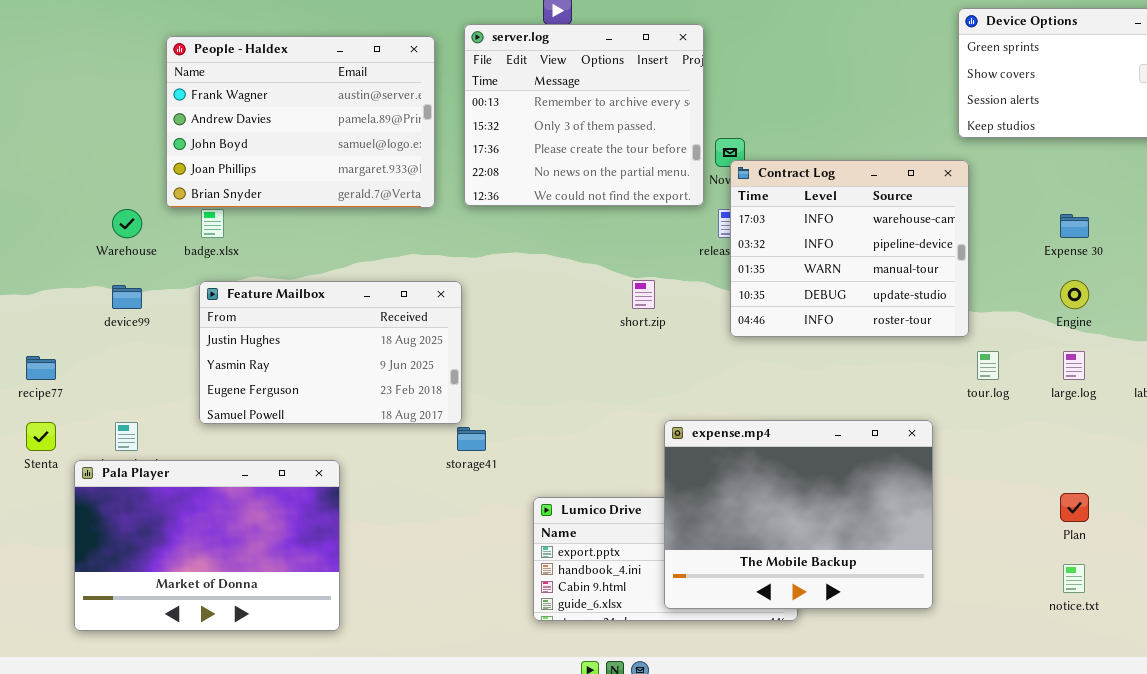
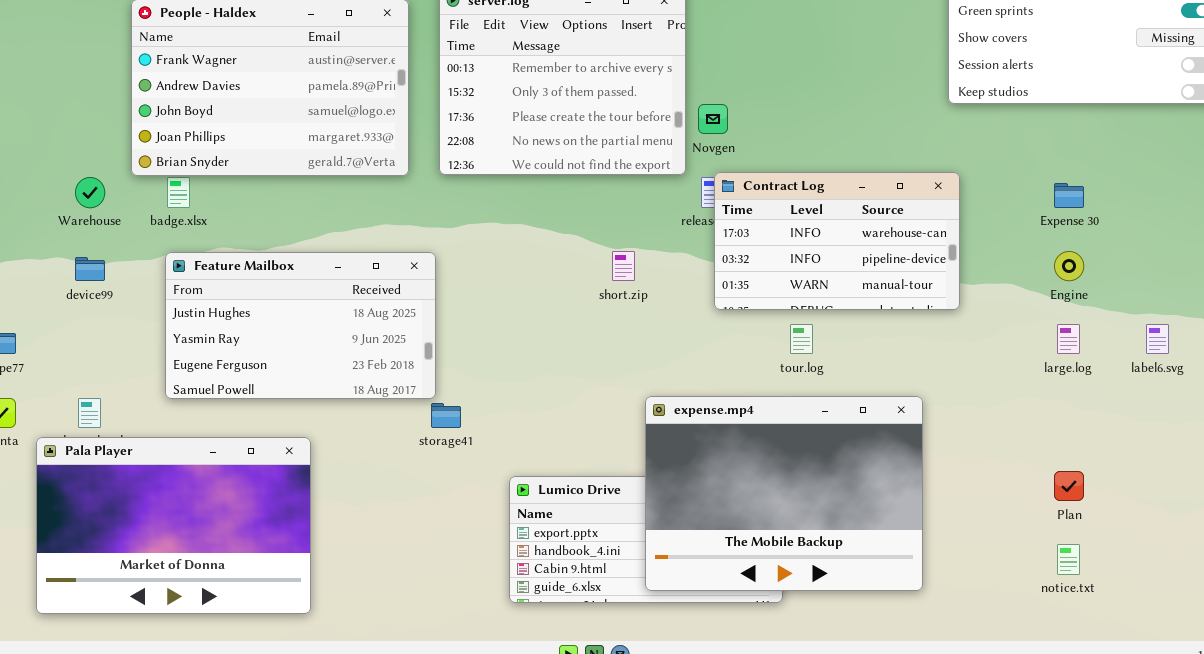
Contract Log: [730,160,969,337] -> [714,172,960,310], resized
tour.log: [977,351,999,380] -> [790,324,813,354], moved

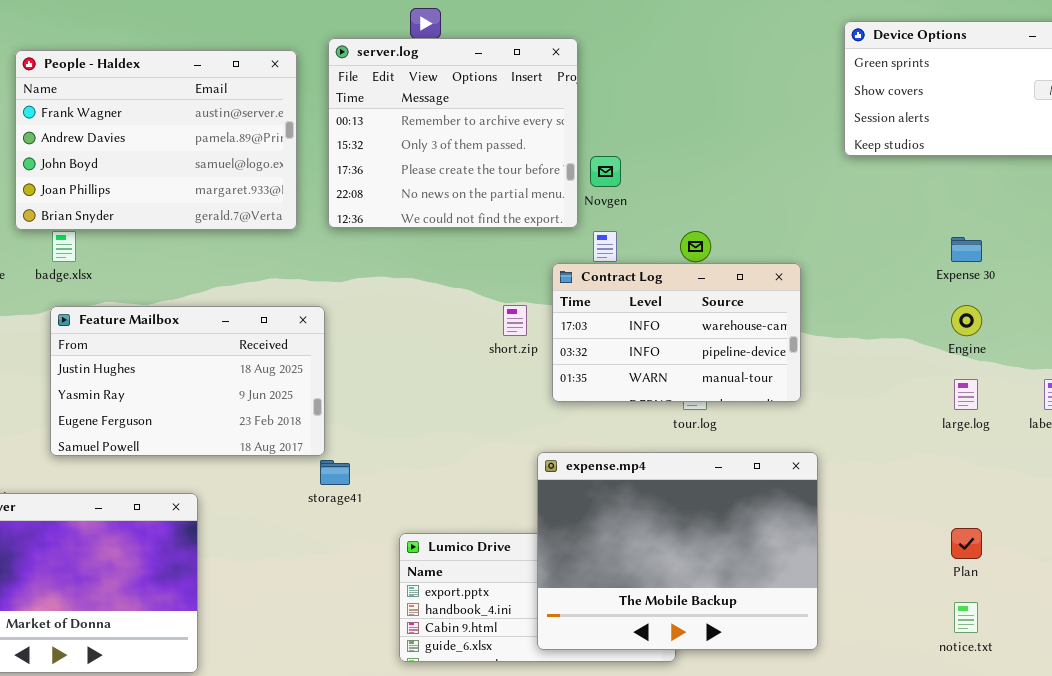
Contract Log: [714,172,960,310] -> [552,263,801,402], moved

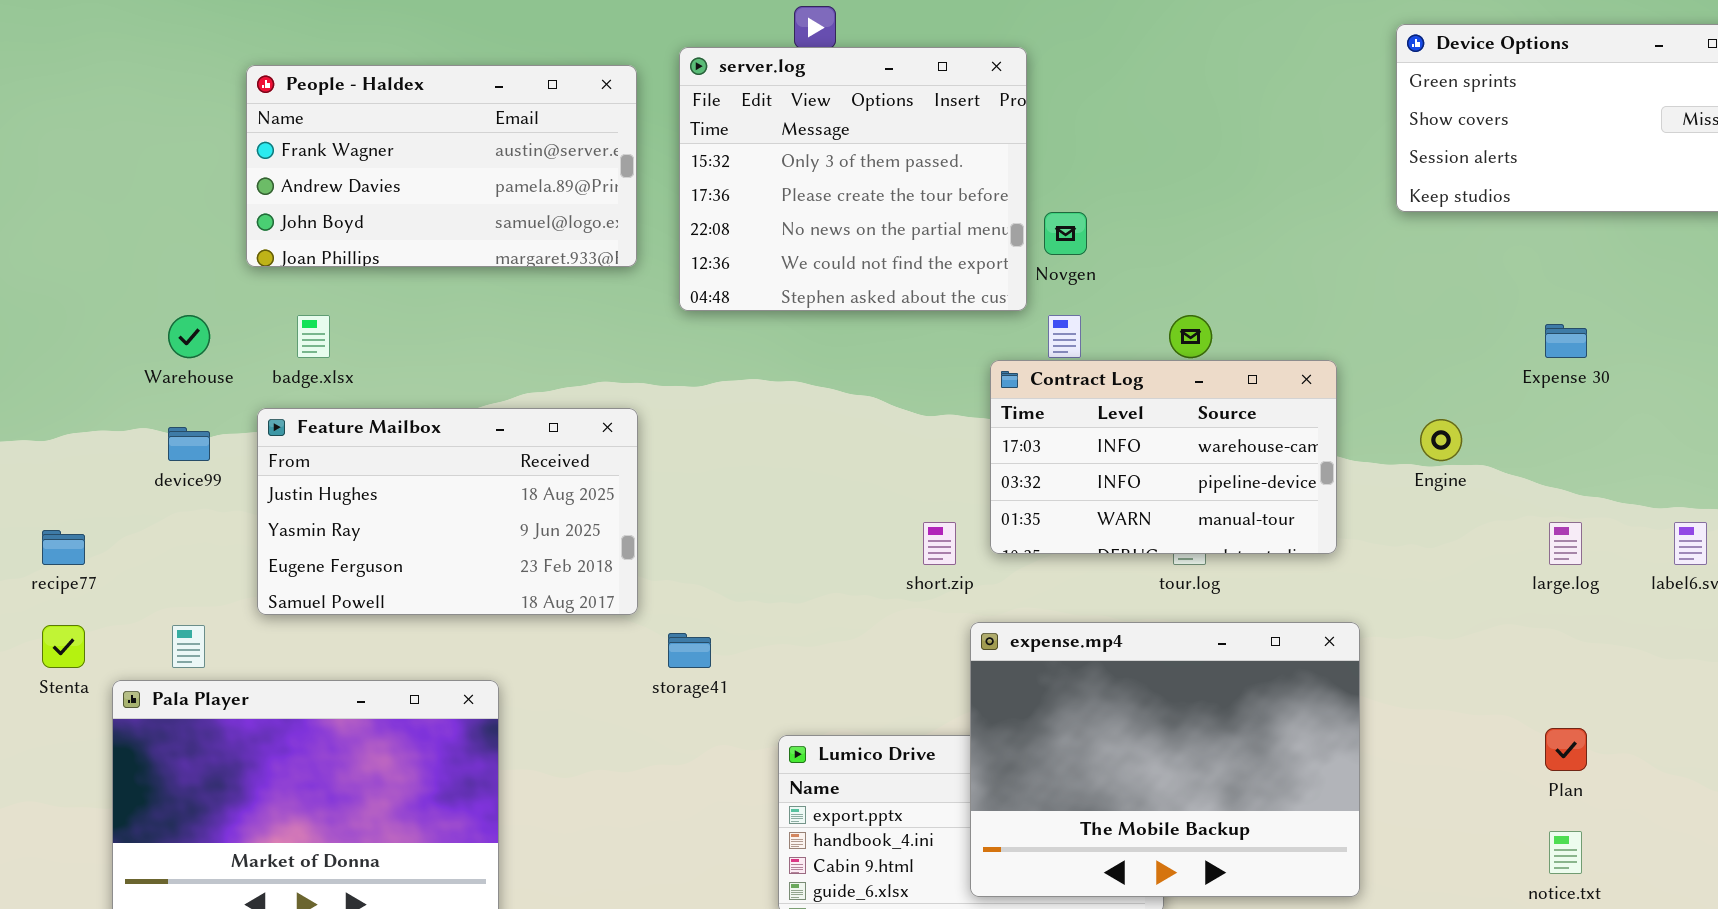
server.log: [328,38,578,228] -> [679,47,1027,311], scrolled down 1 row
People - Haldex: [15,50,297,230] -> [246,65,637,267], resized
short.zip: [503,305,527,336] -> [923,522,956,565], moved
Engine: [951,305,982,336] -> [1420,419,1462,461], moved
Feature Mailbox: [50,306,325,456] -> [257,408,638,615], moved

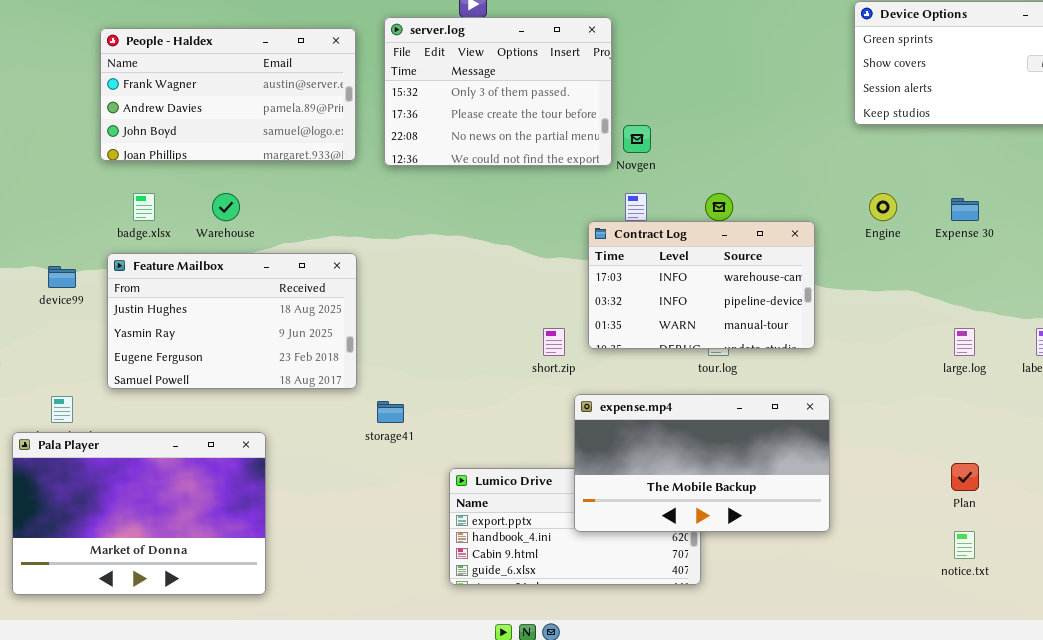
server.log: [679,47,1027,311] -> [384,17,612,166], resized
Warehouse: [168,315,210,358] -> [212,193,240,221], moved
Engine: [1420,419,1462,461] -> [869,193,897,221], moved
expense.mp4: [970,622,1360,897] -> [574,394,830,532], resized

